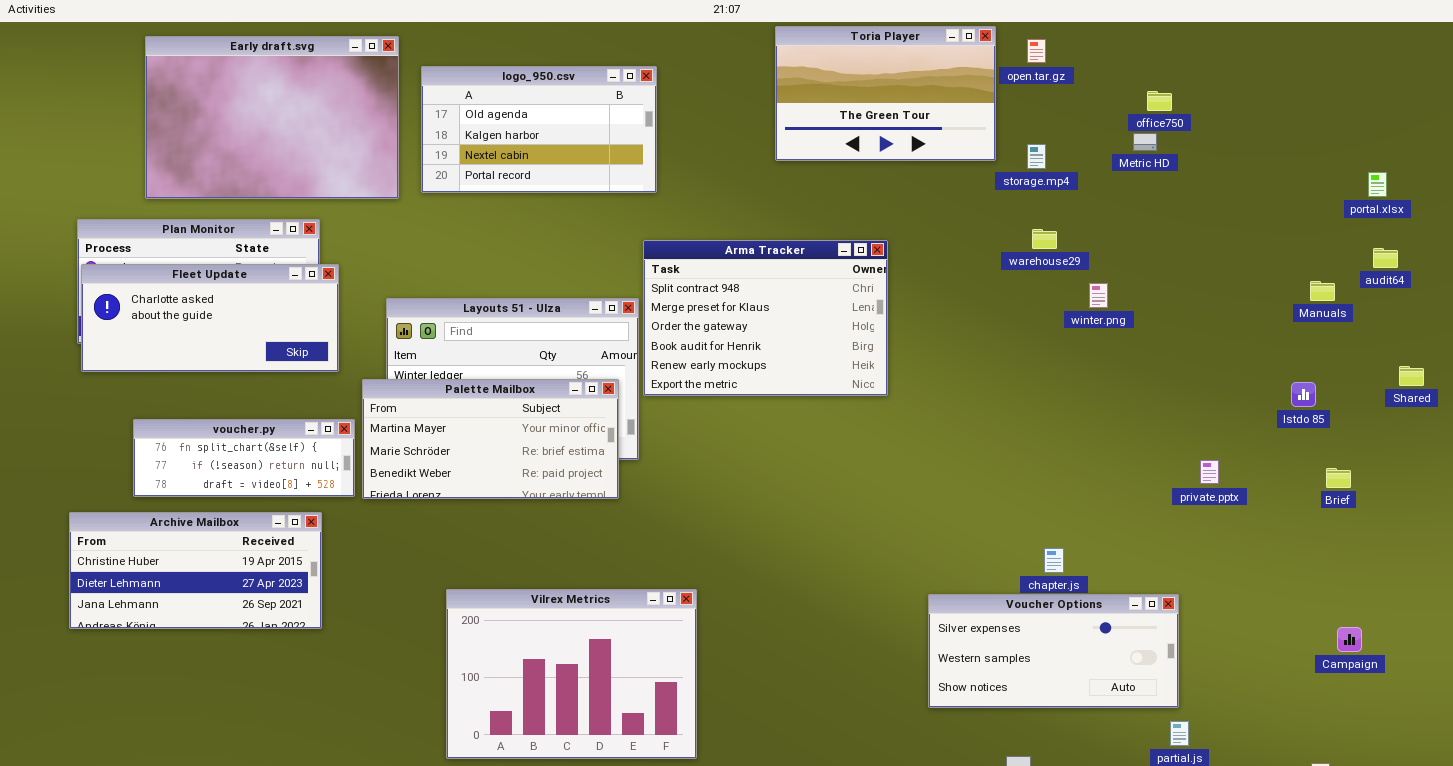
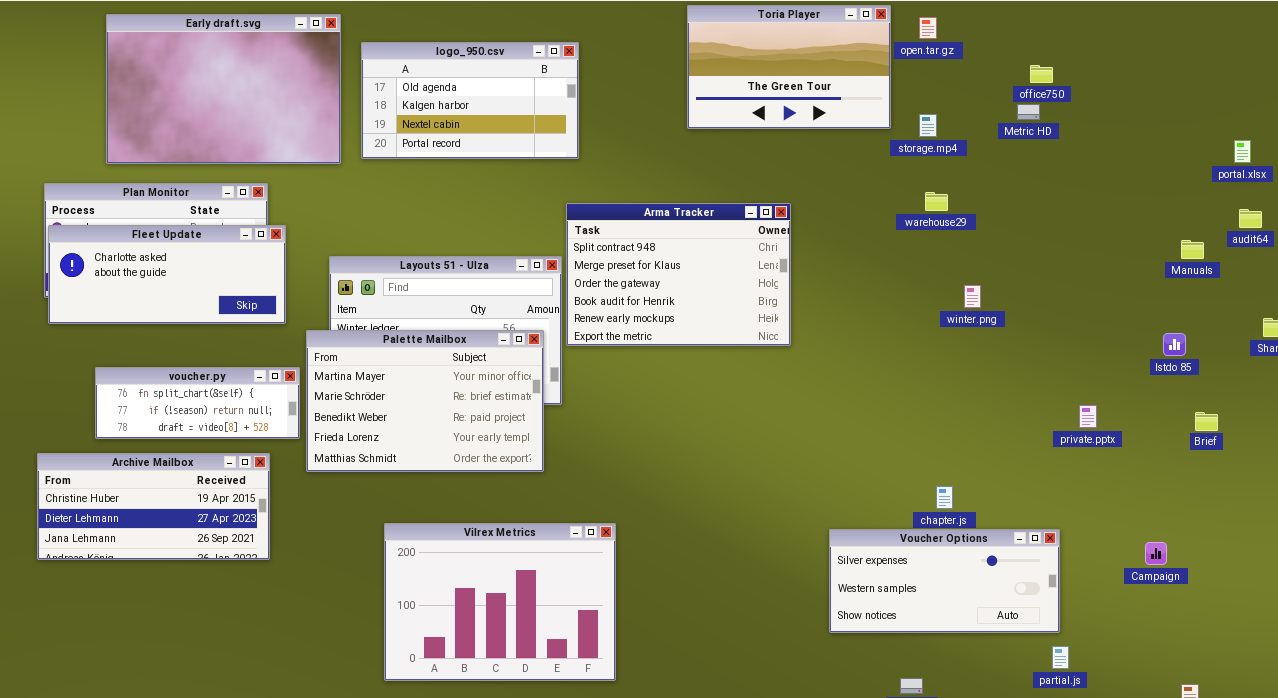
winter.png: [1089,283,1108,308] -> [964,285,981,308], moved
Palette Mailbox: [362,379,619,499] -> [306,330,544,472], resized
Campaign: [1337,627,1362,652] -> [1145,542,1167,565], moved

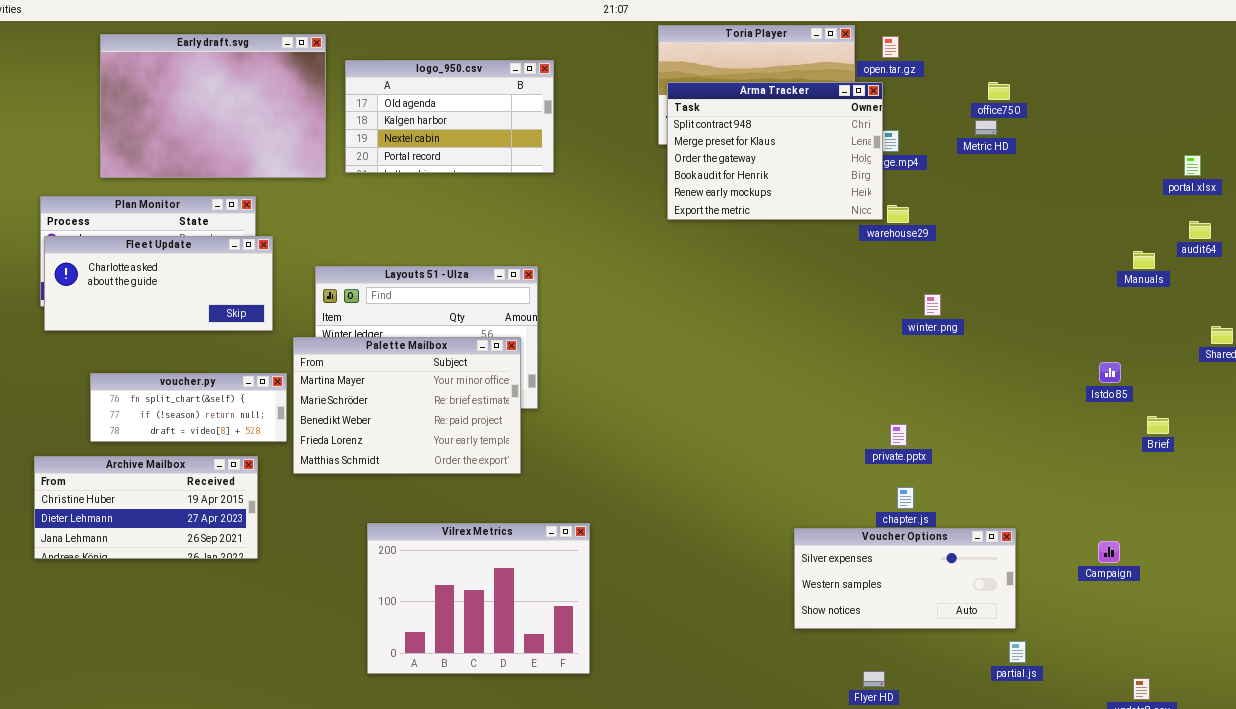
Arma Tracker: [566,203,791,346] -> [667,82,883,220], moved
Istdo 85: [1163,333,1186,356] -> [1099,362,1121,383], moved
private.pptx: [1079,405,1097,428] -> [890,424,907,446], moved

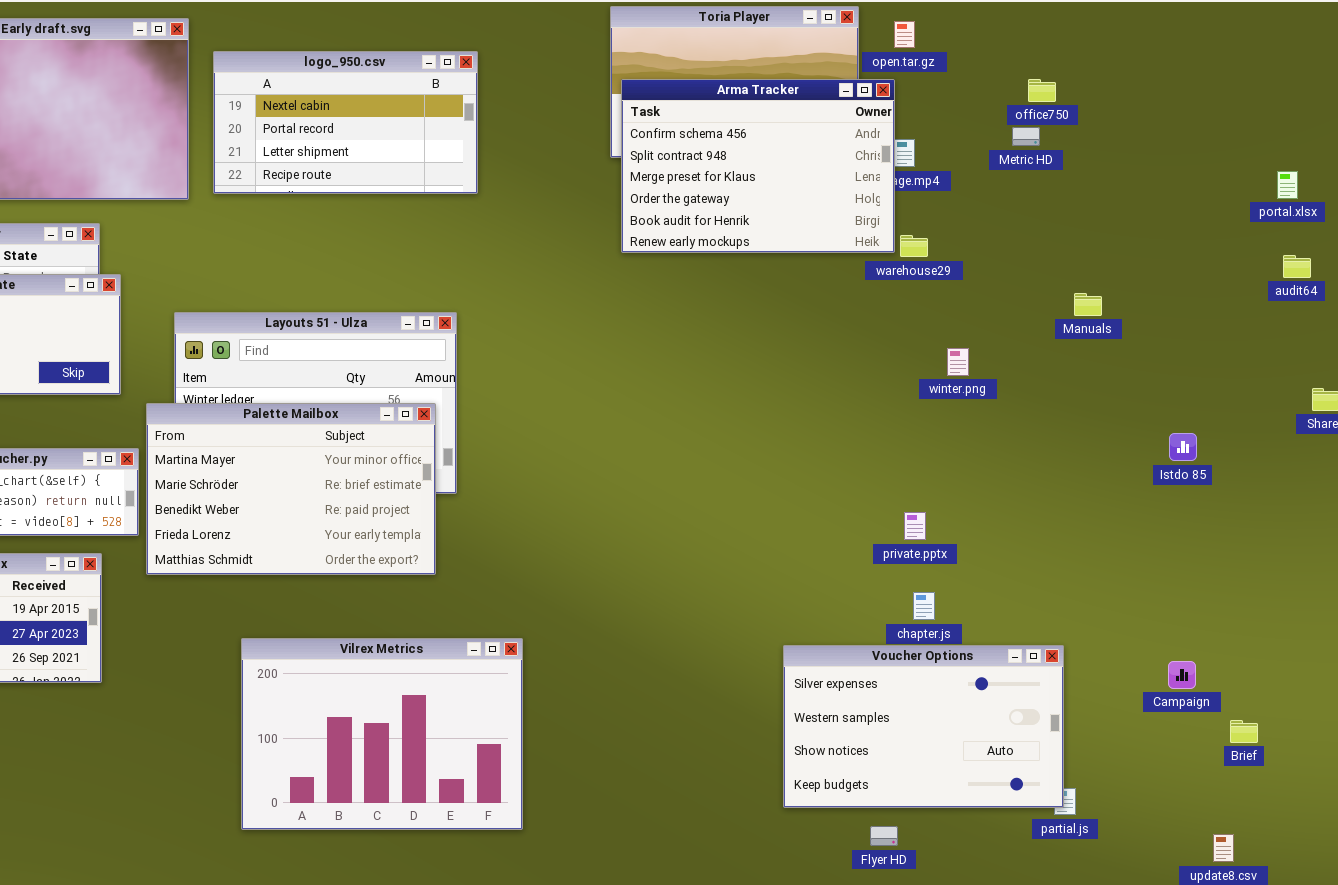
logo_950.csv: [345,60,554,173] -> [213,51,478,194], scrolled down 2 rows
Arma Tracker: [667,82,883,220] -> [621,79,895,253], scrolled up 1 row
Manuals: [1133,251,1155,269] -> [1074,293,1102,316], moved
Brief: [1147,416,1169,434] -> [1230,720,1258,743], moved
Voucher Options: [794,528,1016,629] -> [783,645,1064,808], resized

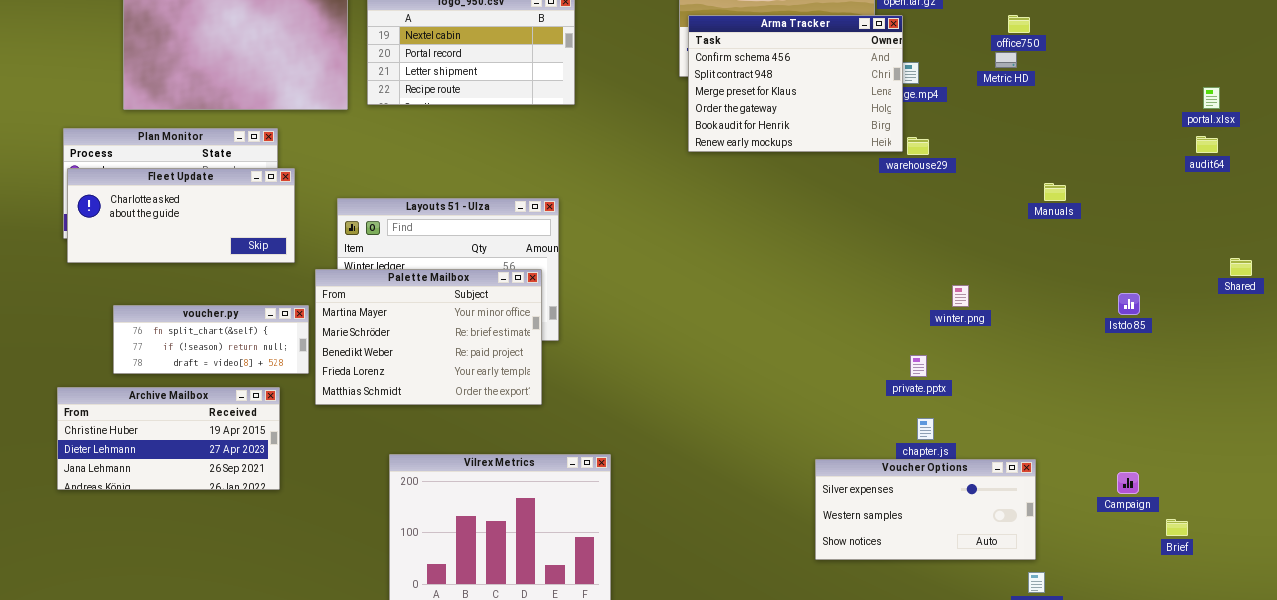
audit64: [1283,255,1311,278] -> [1196,136,1218,153], moved
winter.png: [947,348,969,376] -> [952,285,969,307], moved
Voucher Options: [783,645,1064,808] -> [815,459,1036,560], resized

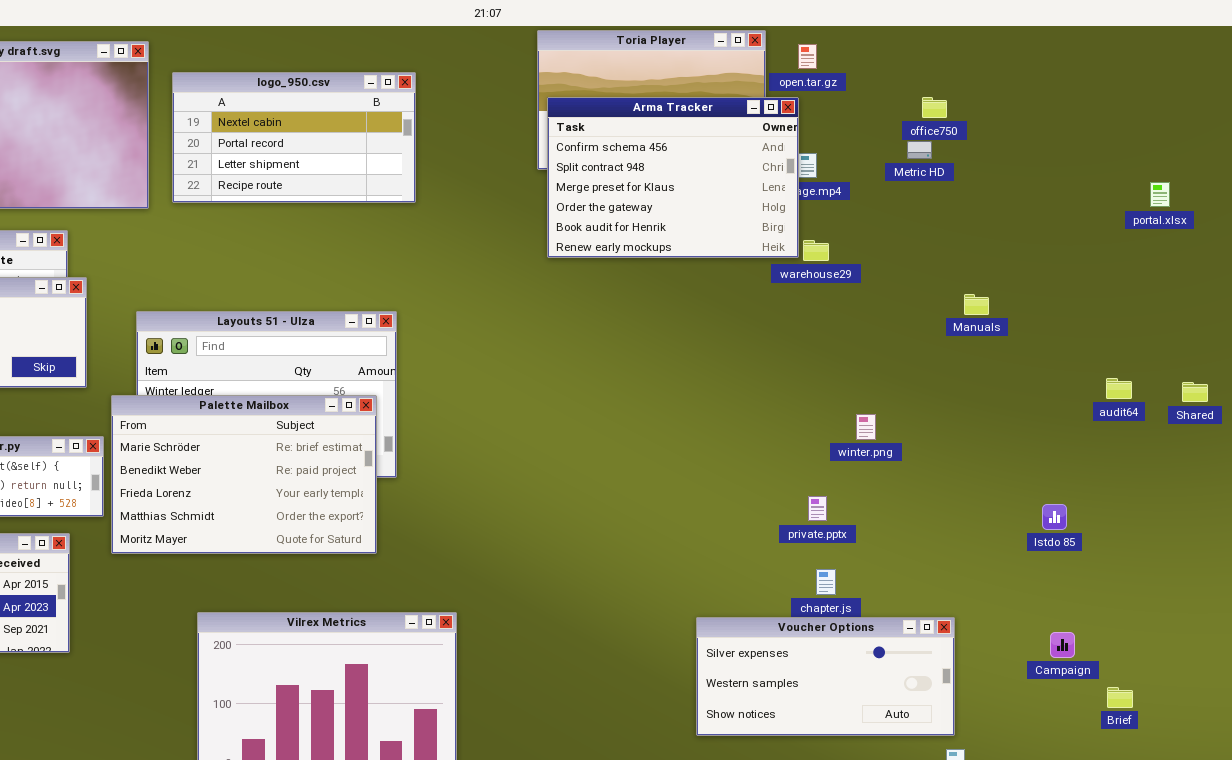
audit64: [1196,136,1218,153] -> [1106,378,1132,399], moved
Palette Mailbox: [315,269,542,405] -> [111,395,377,554], scrolled down 1 row
Istdo 85: [1118,293,1140,315] -> [1042,504,1067,530], moved

